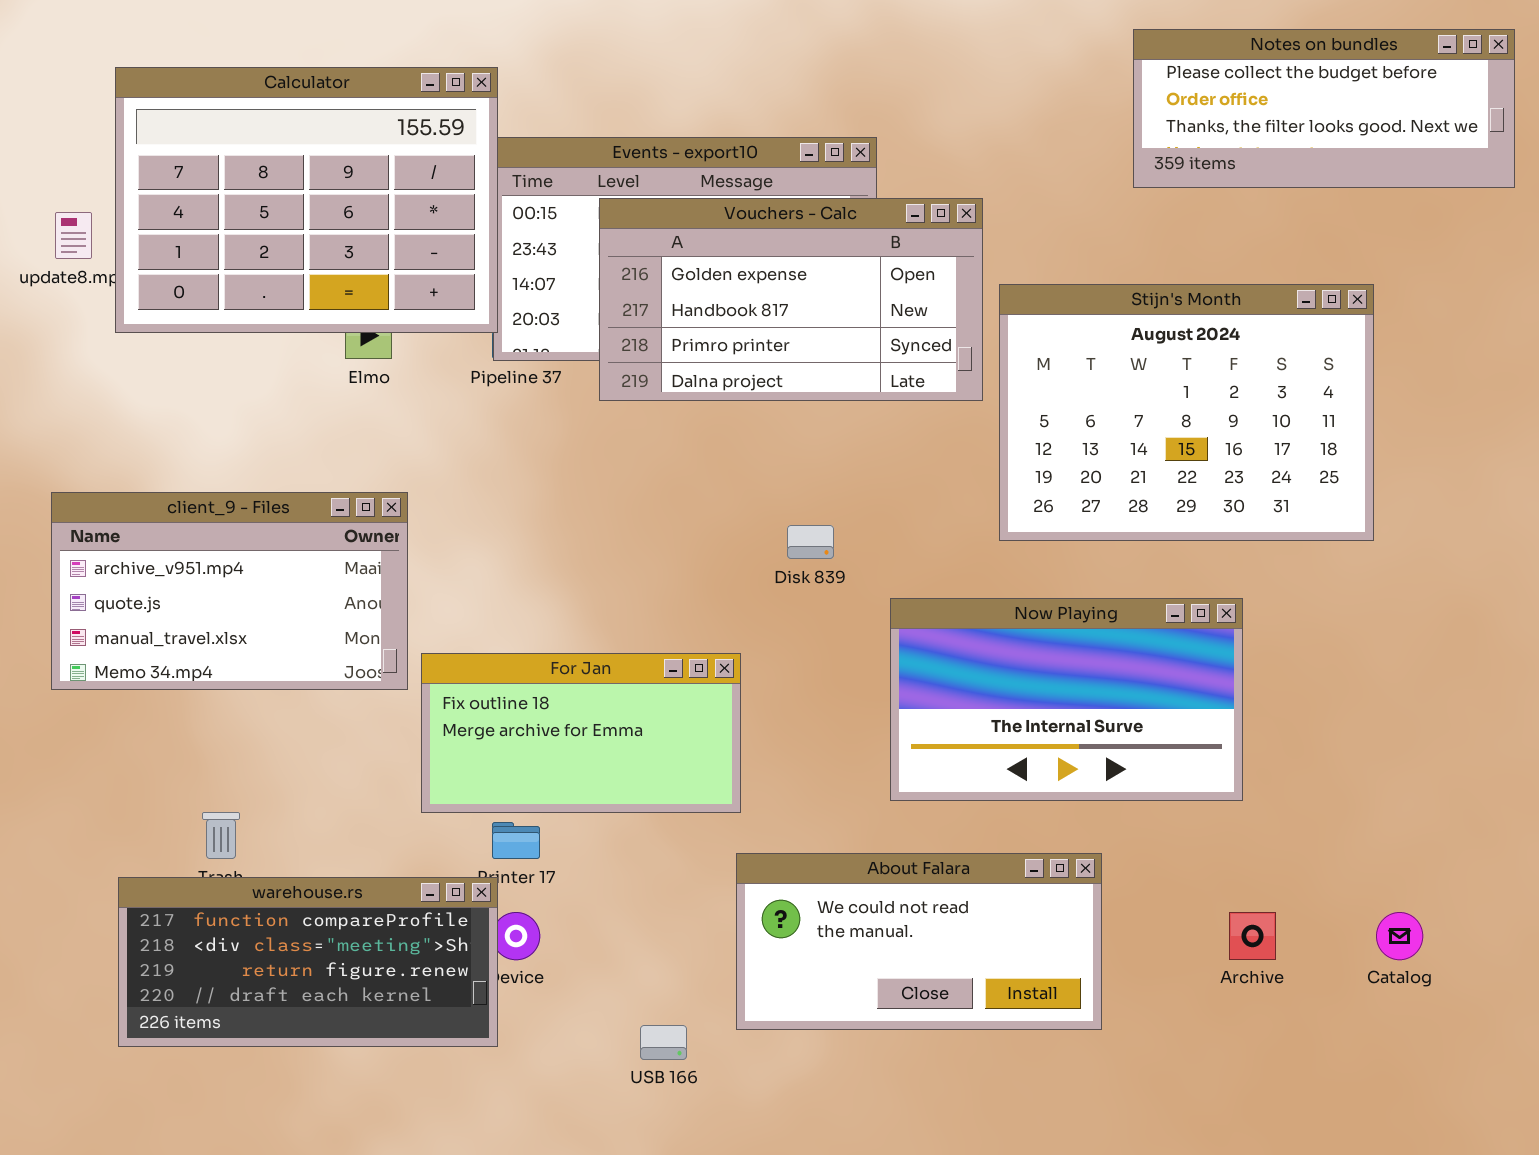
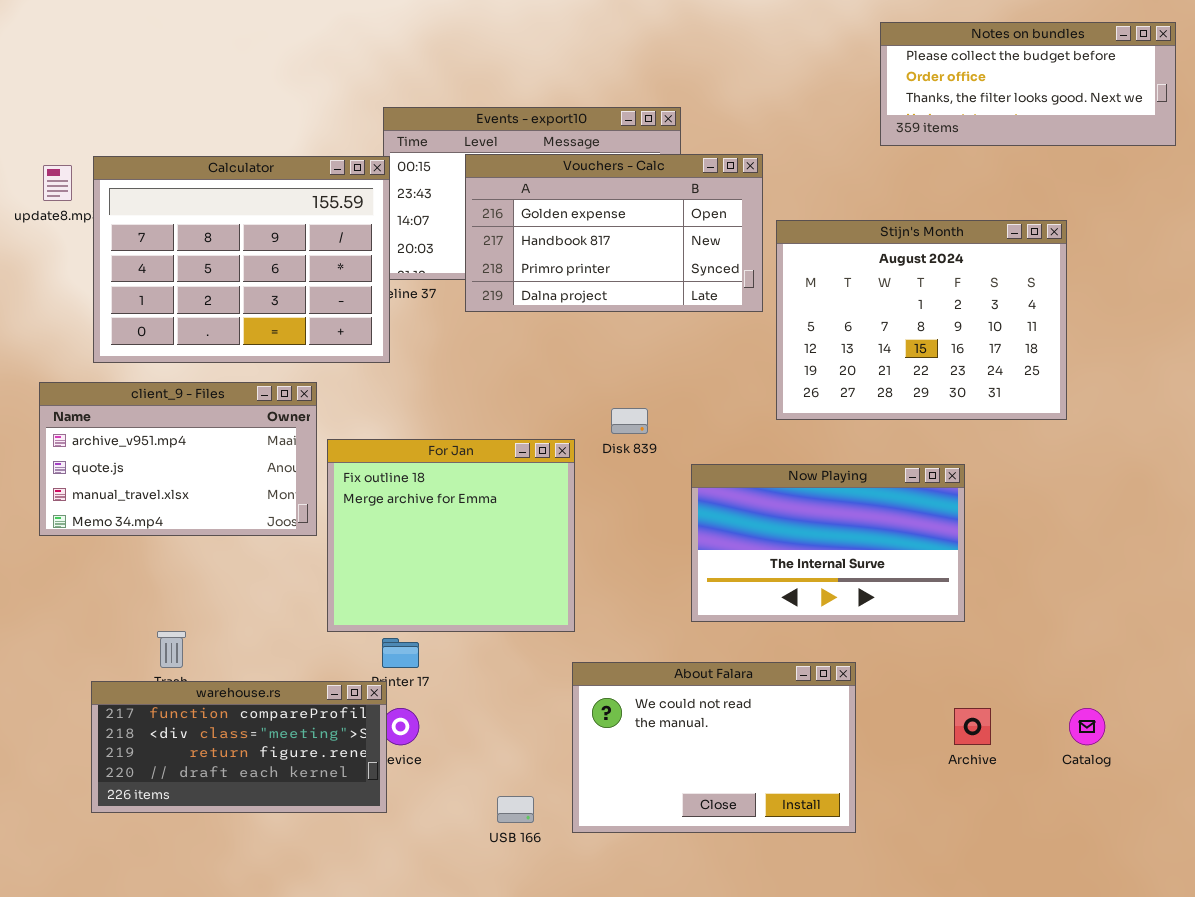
Calculator: [115,67,498,333] -> [93,156,390,363], moved
For Jan: [421,653,741,813] -> [327,439,575,632], resized
About Falara: [736,853,1102,1030] -> [572,662,856,833], resized

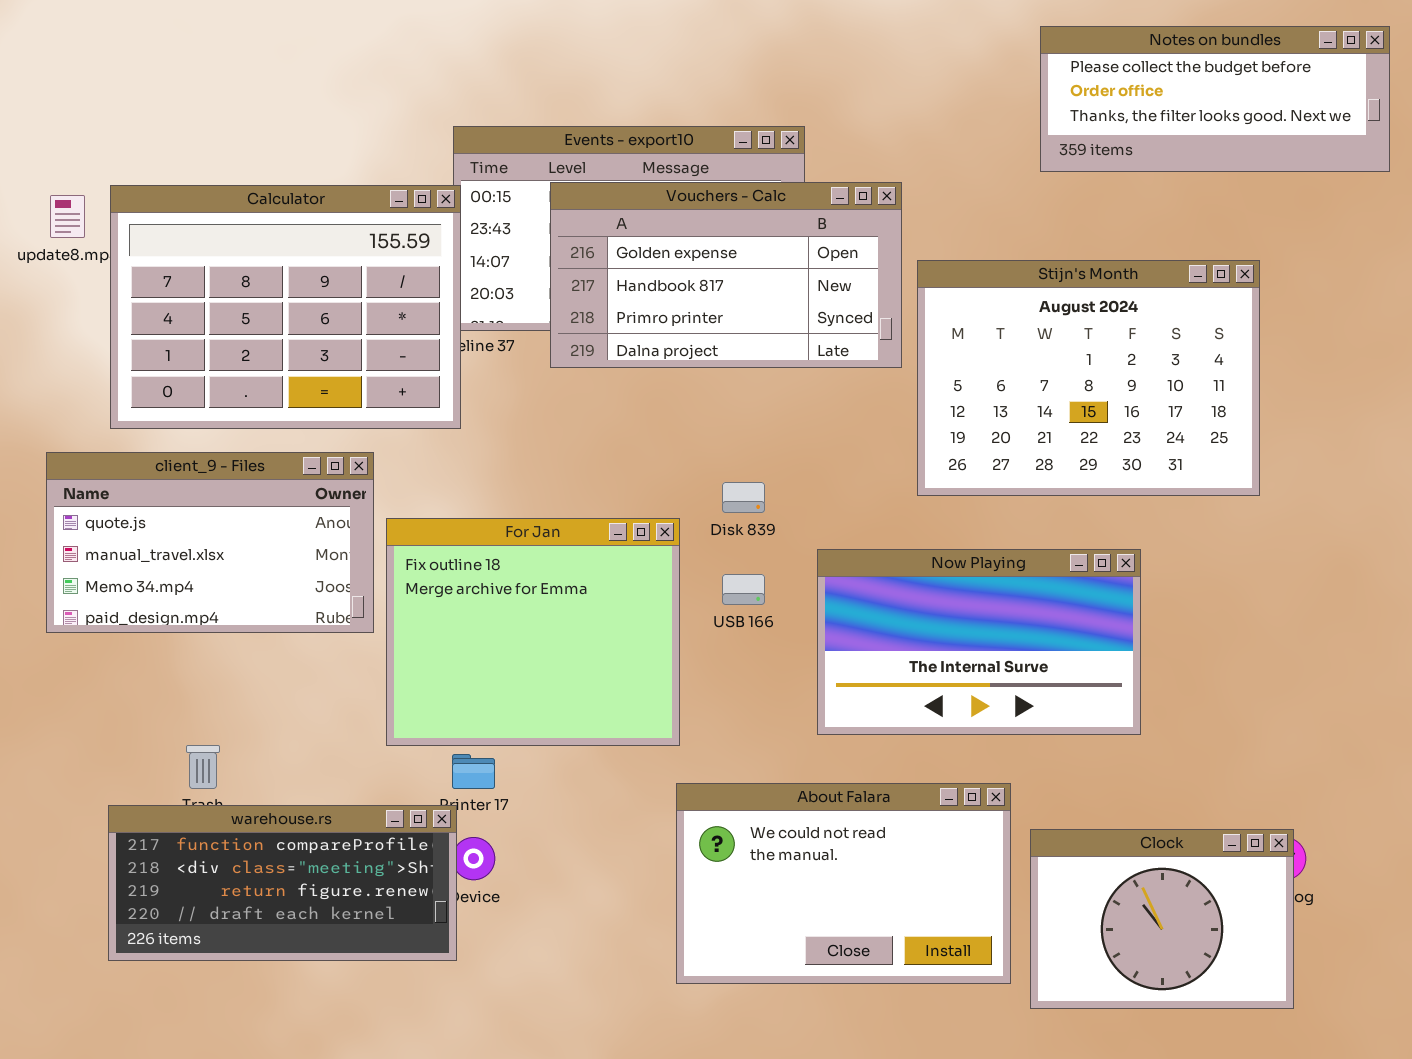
client_9 - Files: [39,382,317,536] -> [46,452,374,633], scrolled down 1 row
Clock: none -> [1030,829,1294,1009], opened
USB 166: [497,796,534,823] -> [722,574,765,605], moved

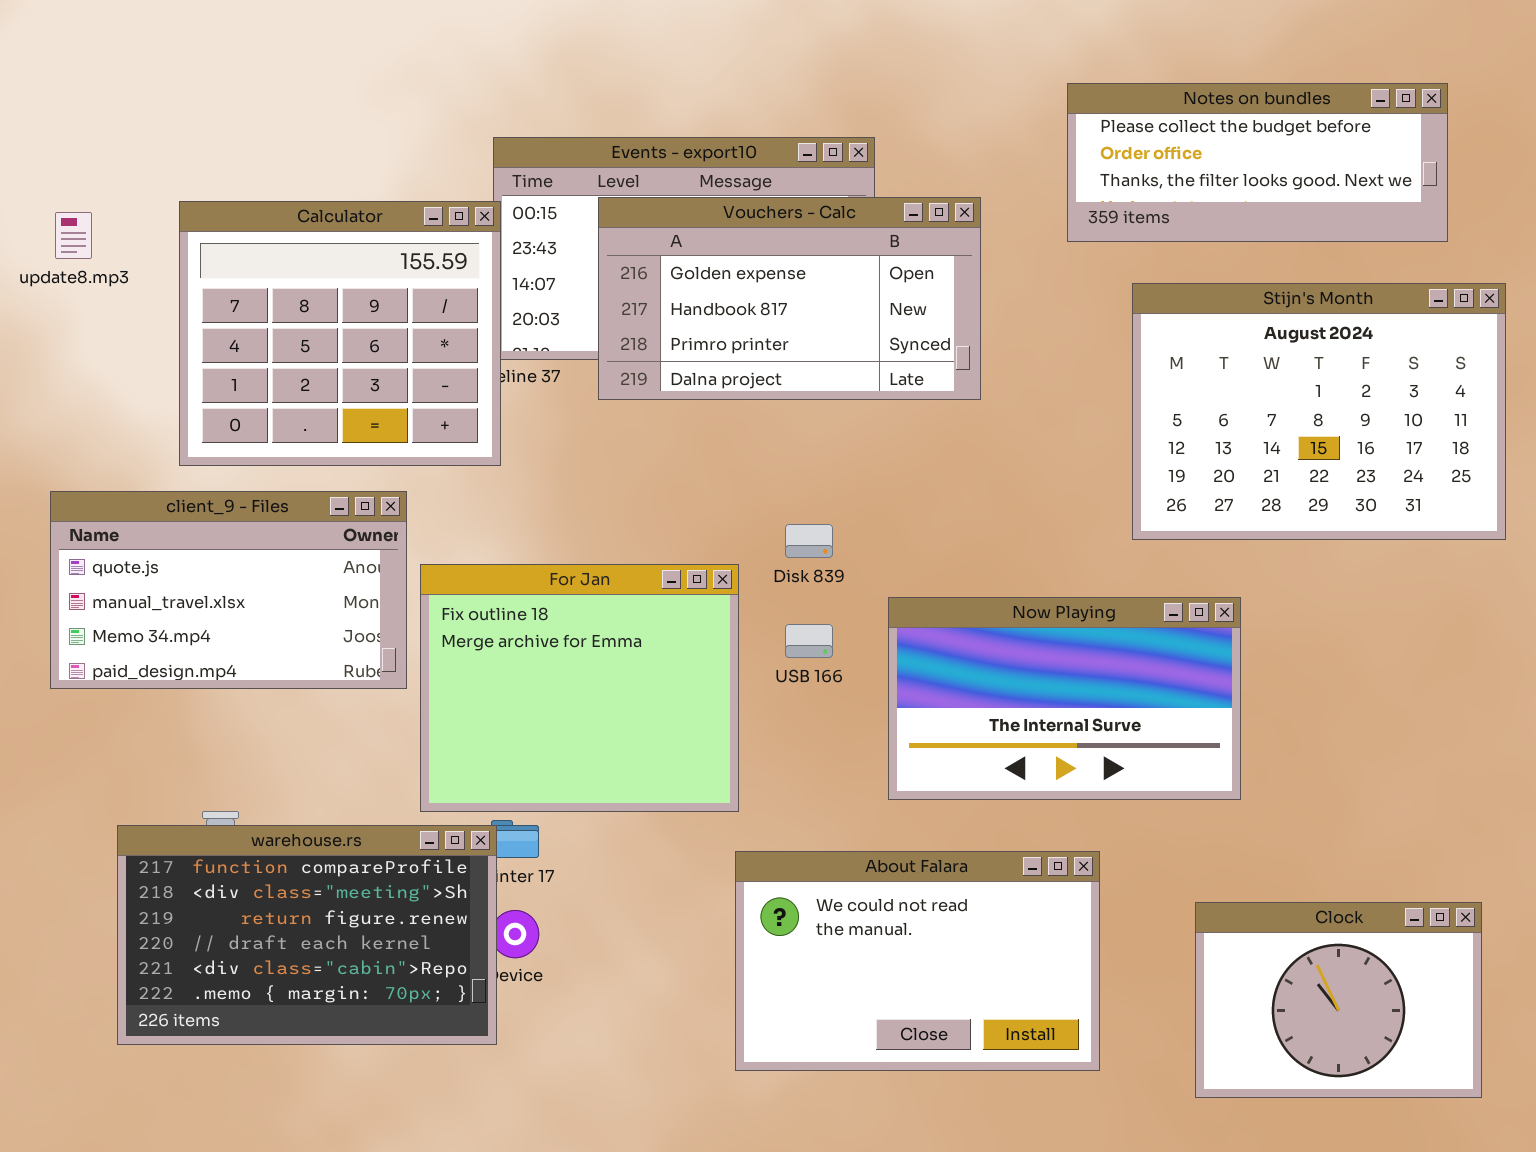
Notes on bundles: [1040,26,1390,172] -> [1067,83,1448,242], moved
Calculator: [110,185,461,429] -> [179,201,501,466], resized
Stijn's Month: [917,260,1260,496] -> [1132,283,1506,540], moved
warehouse.rs: [108,805,457,961] -> [117,825,497,1045], resized
Clock: [1030,829,1294,1009] -> [1195,902,1482,1098], moved

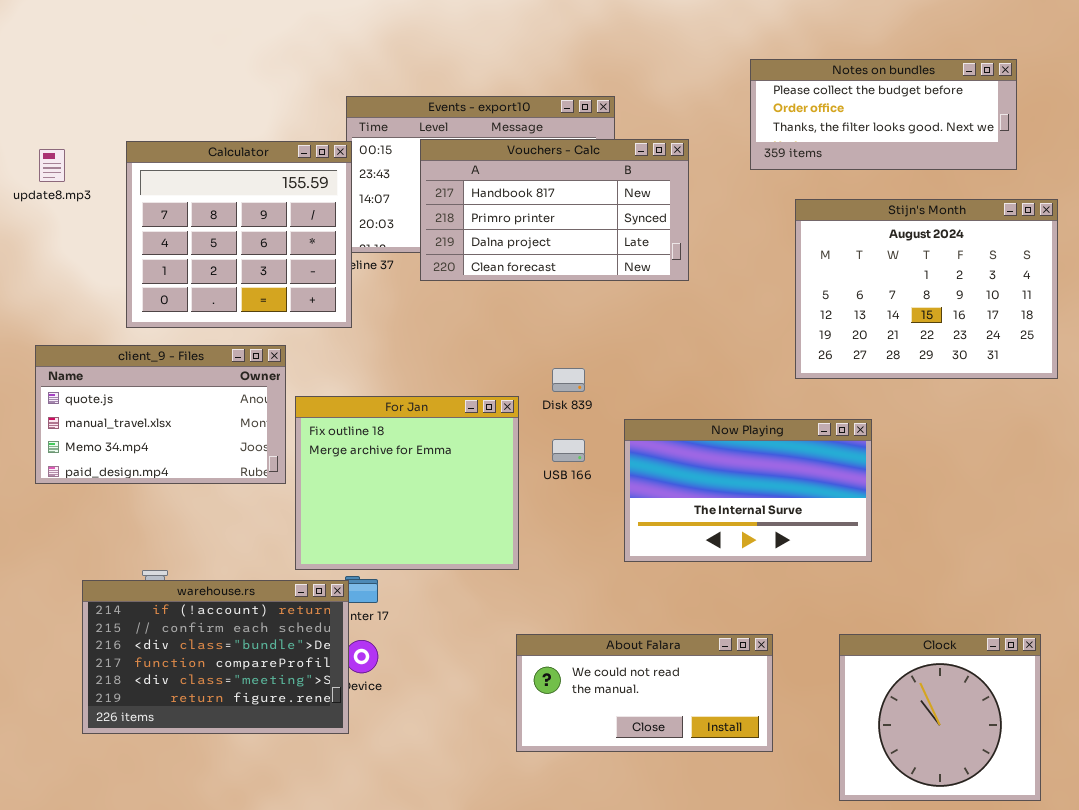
Vouchers - Calc: [598,197,981,400] -> [420,139,689,281], scrolled down 1 row
warehouse.rs: [117,825,497,1045] -> [82,580,349,734], scrolled up 3 rows
About Falara: [735,851,1100,1071] -> [516,634,773,752], resized
Clock: [1195,902,1482,1098] -> [839,634,1041,801], resized

